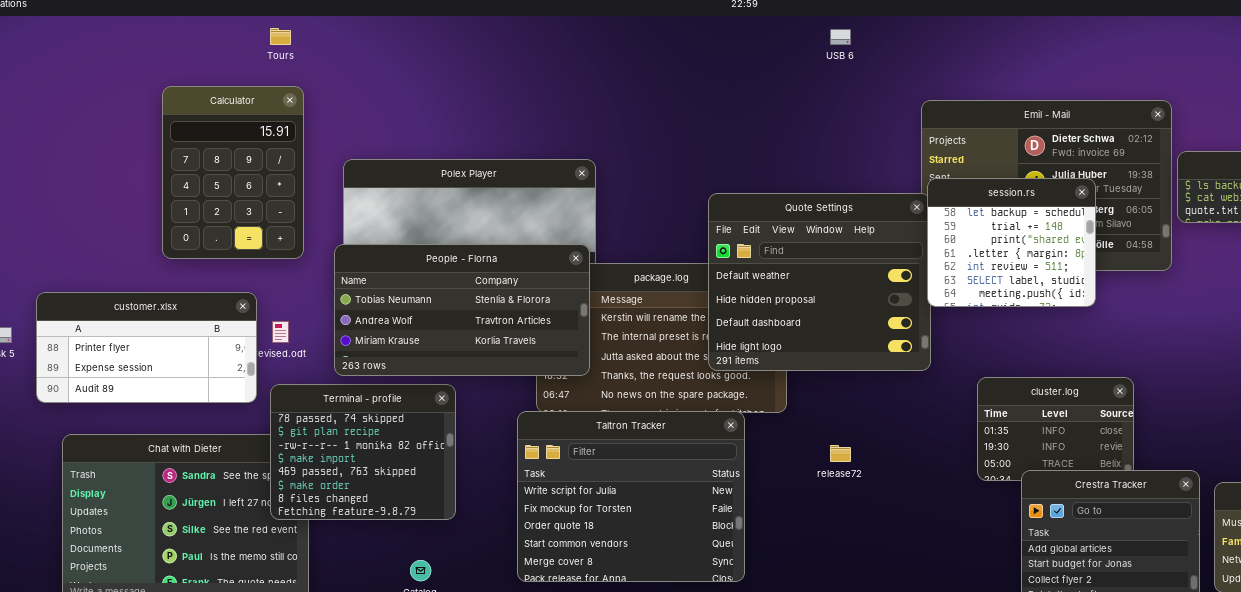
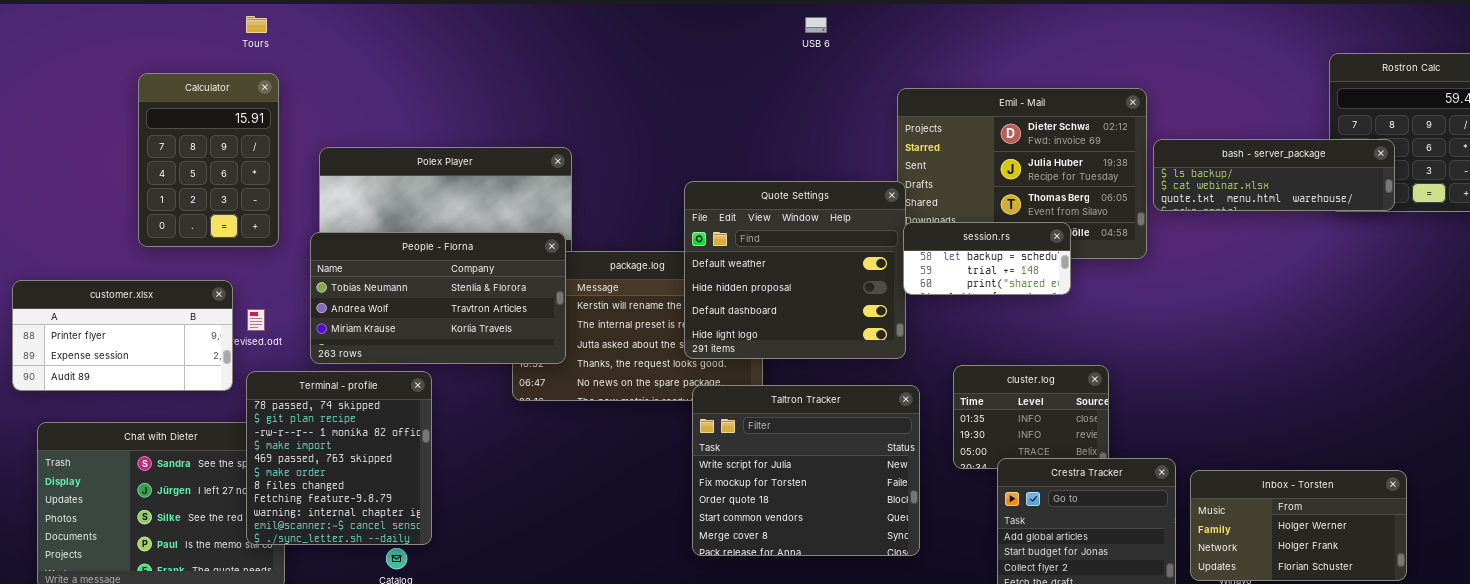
session.rs: [927,178,1096,307] -> [903,222,1071,295], resized
Terminal - profile: [270,384,456,520] -> [246,371,432,545], resized
Taltron Tracker: [517,411,745,582] -> [692,385,920,556], moved

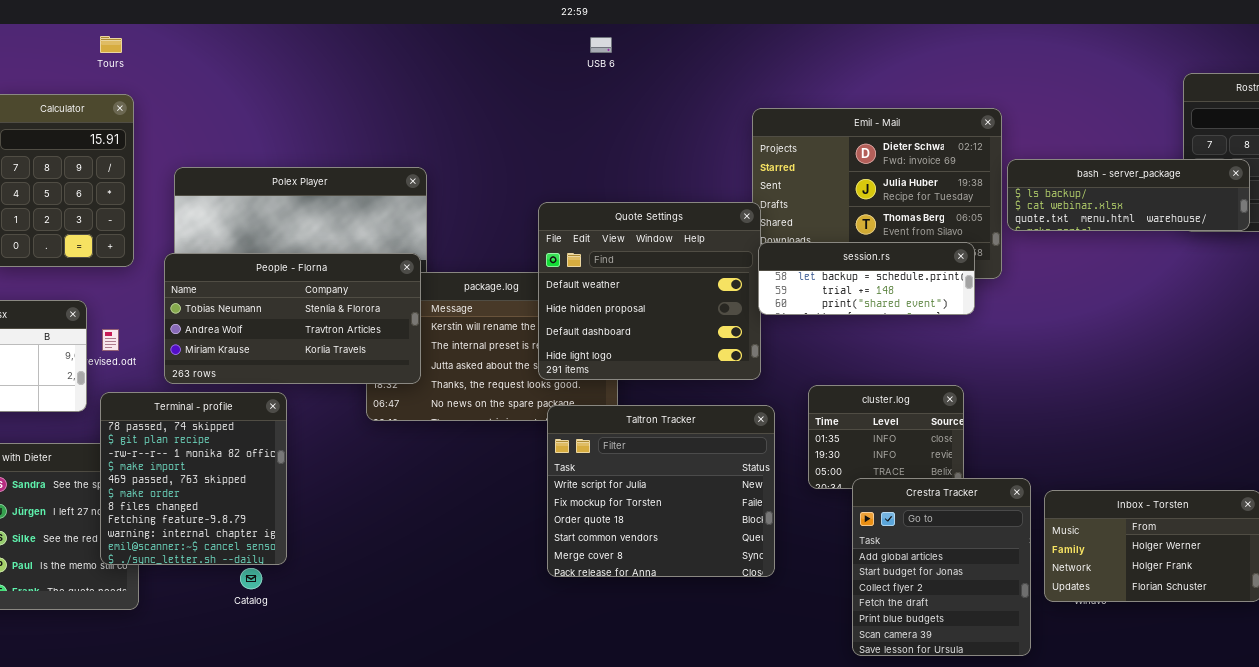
USB 6: [805,17,827,33] -> [590,37,612,53], moved
session.rs: [903,222,1071,295] -> [758,242,975,315], resized

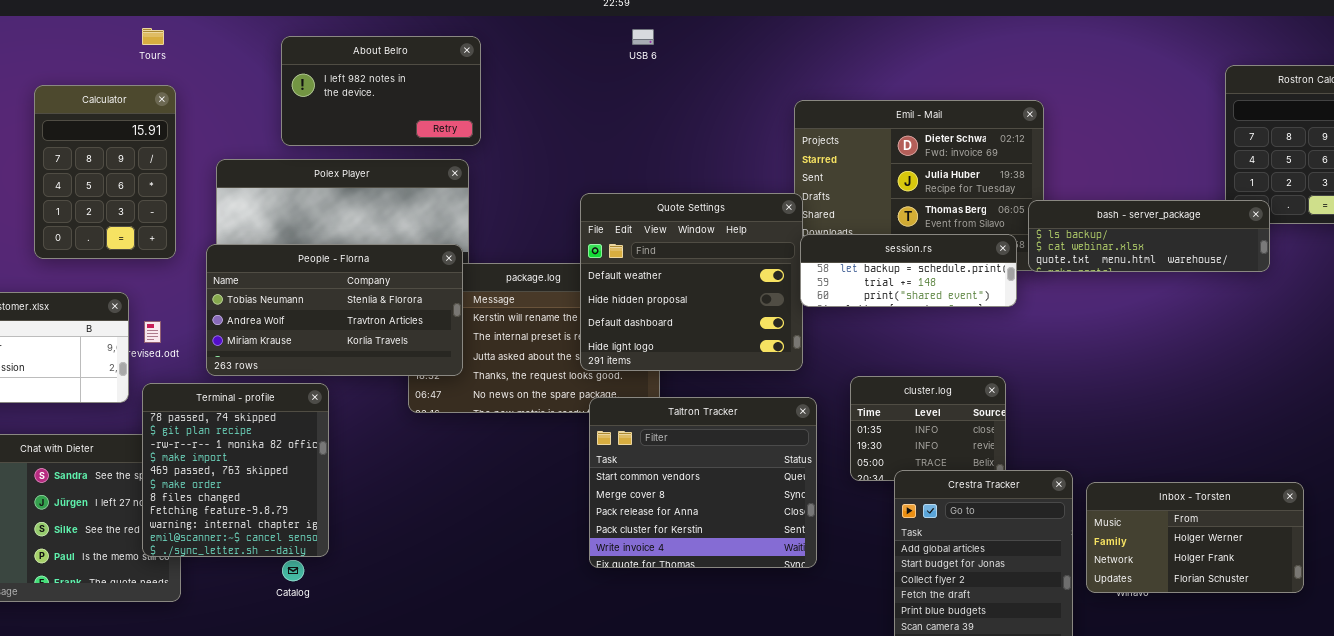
About Belro: none -> [281,36,481,146], opened
bash - server_package: [1007,159,1250,231] -> [1028,200,1270,272], moved
Taltron Tracker: [547,405,775,577] -> [589,397,817,568], scrolled down 3 rows

